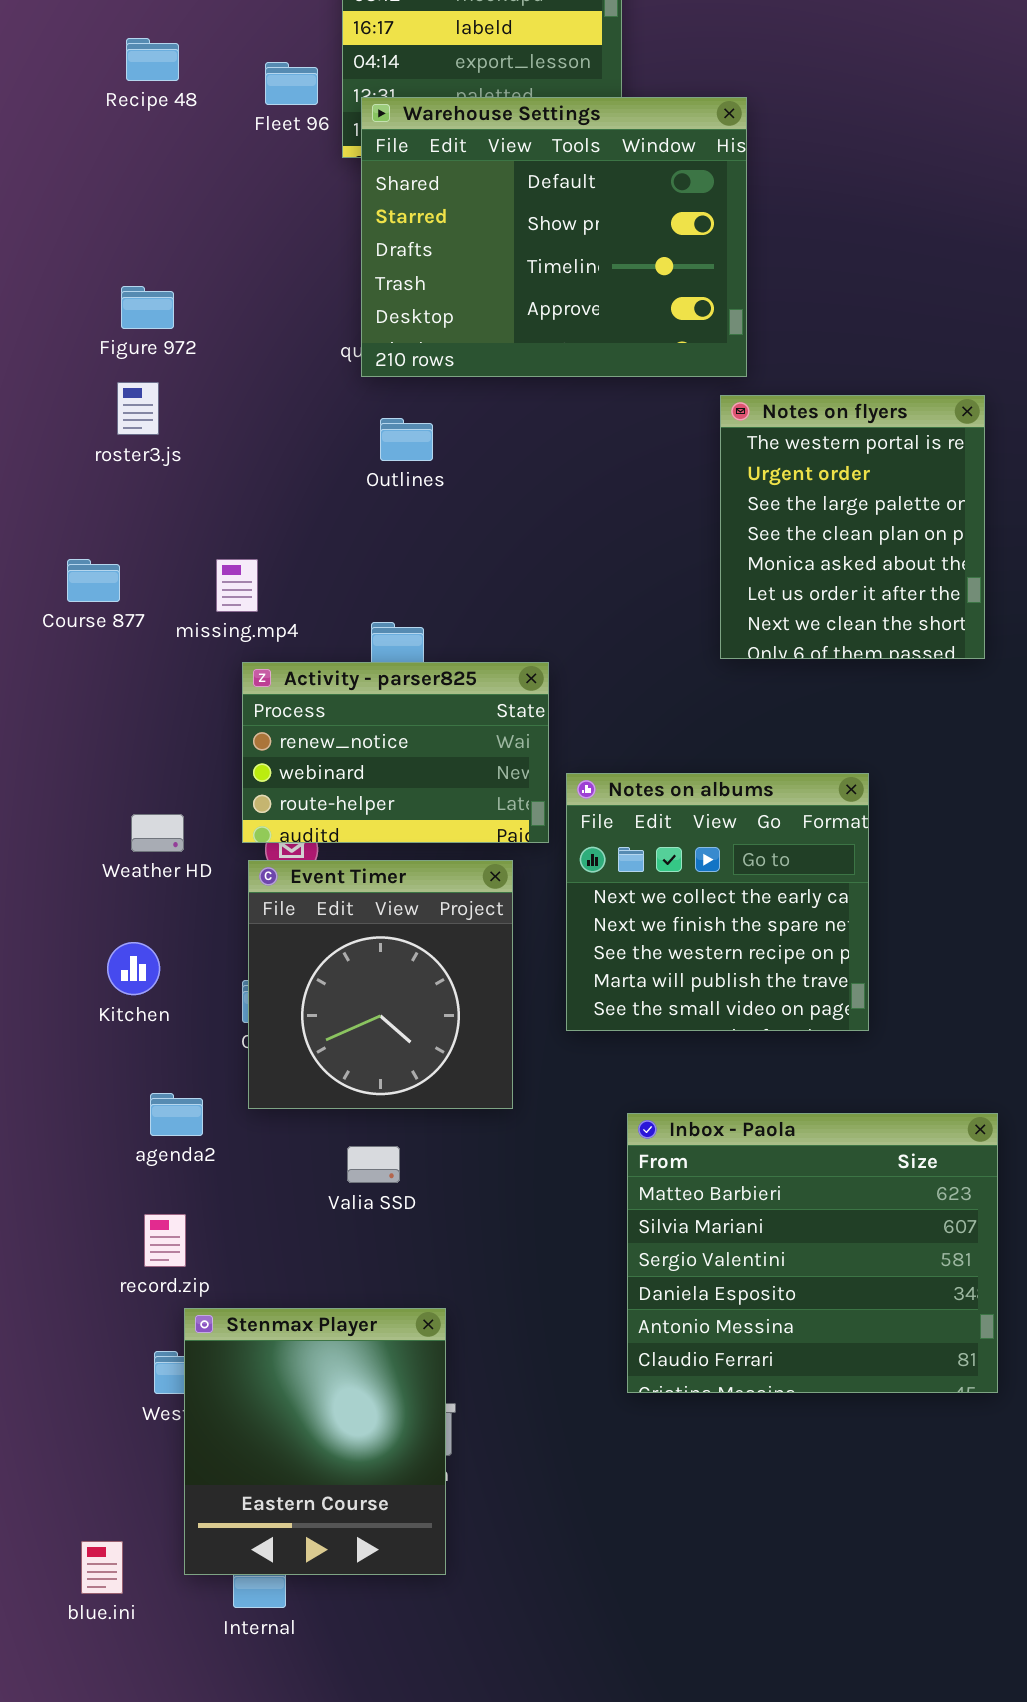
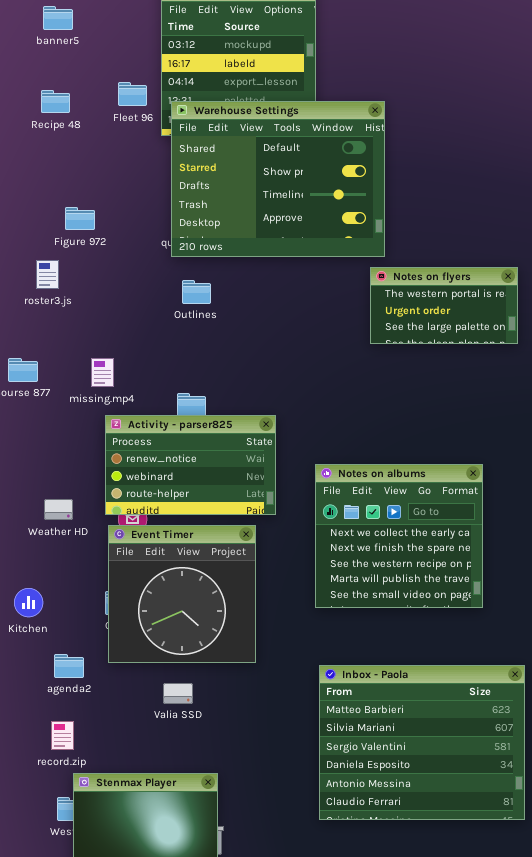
Recipe 48: [126,38,179,81] -> [41,90,70,113], moved
Figure 972: [121,286,174,329] -> [65,207,95,230], moved
Notes on flyers: [720,395,985,659] -> [370,267,518,344], resized
Notes on albums: [566,773,869,1031] -> [315,464,483,608], moved
Kitchen: [107,942,160,995] -> [14,588,43,617], moved

